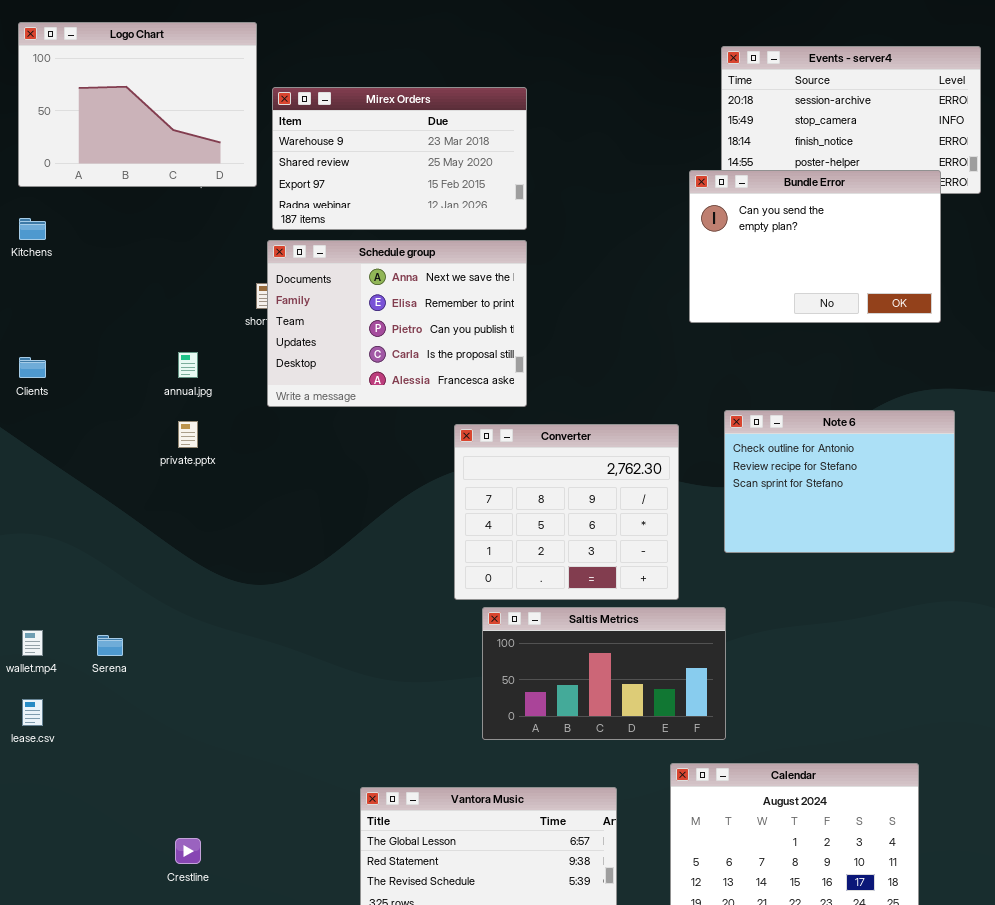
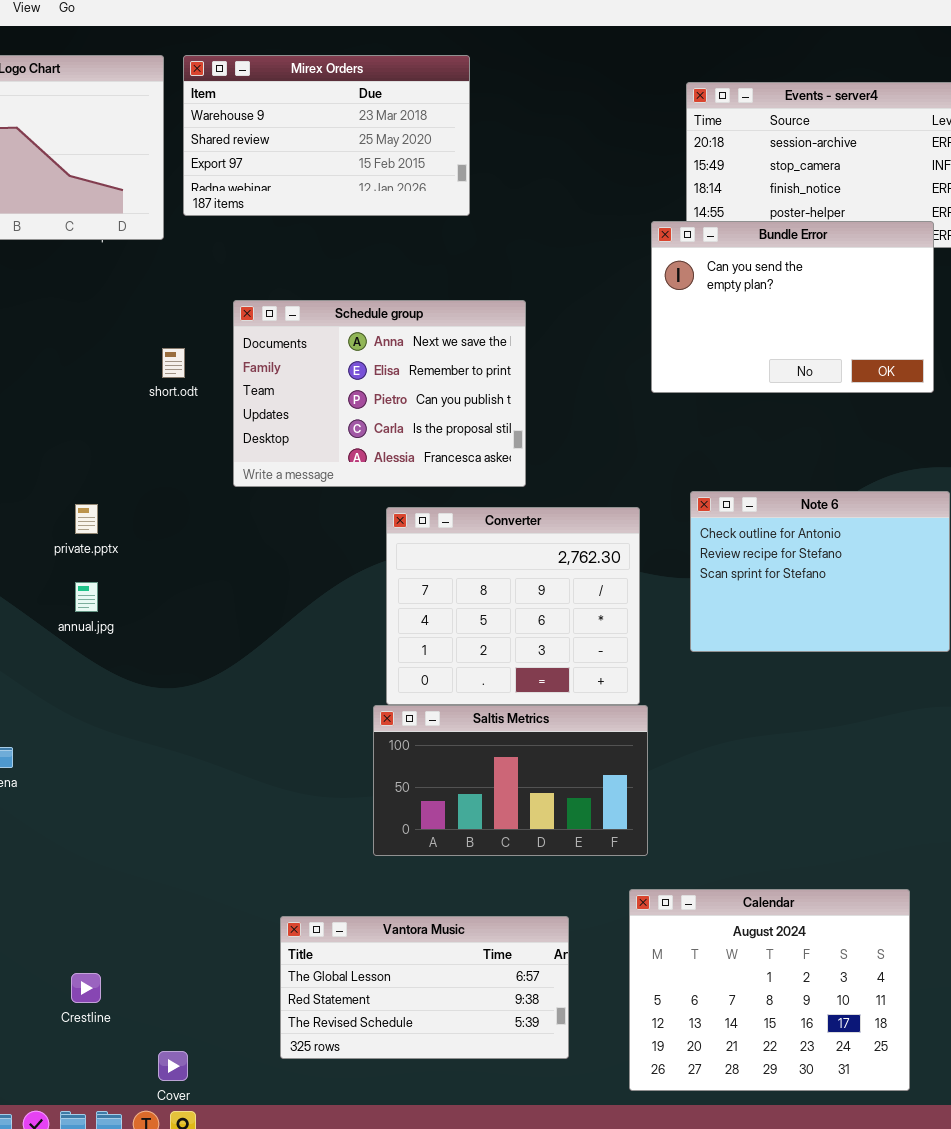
Mirex Orders: [272,87,527,230] -> [183,55,470,216], moved
Schedule group: [267,240,527,407] -> [233,300,526,487], moved
annual.jpg: [178,352,198,378] -> [75,582,98,612], moved
Saltis Metrics: [482,607,726,740] -> [373,705,648,856], moved

